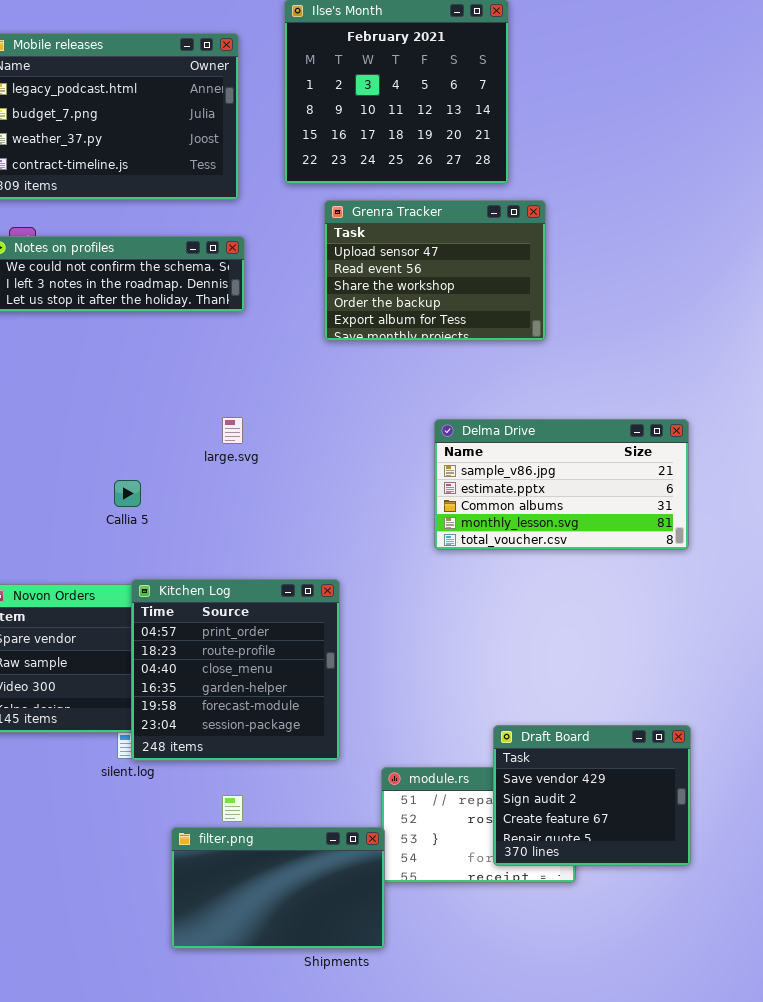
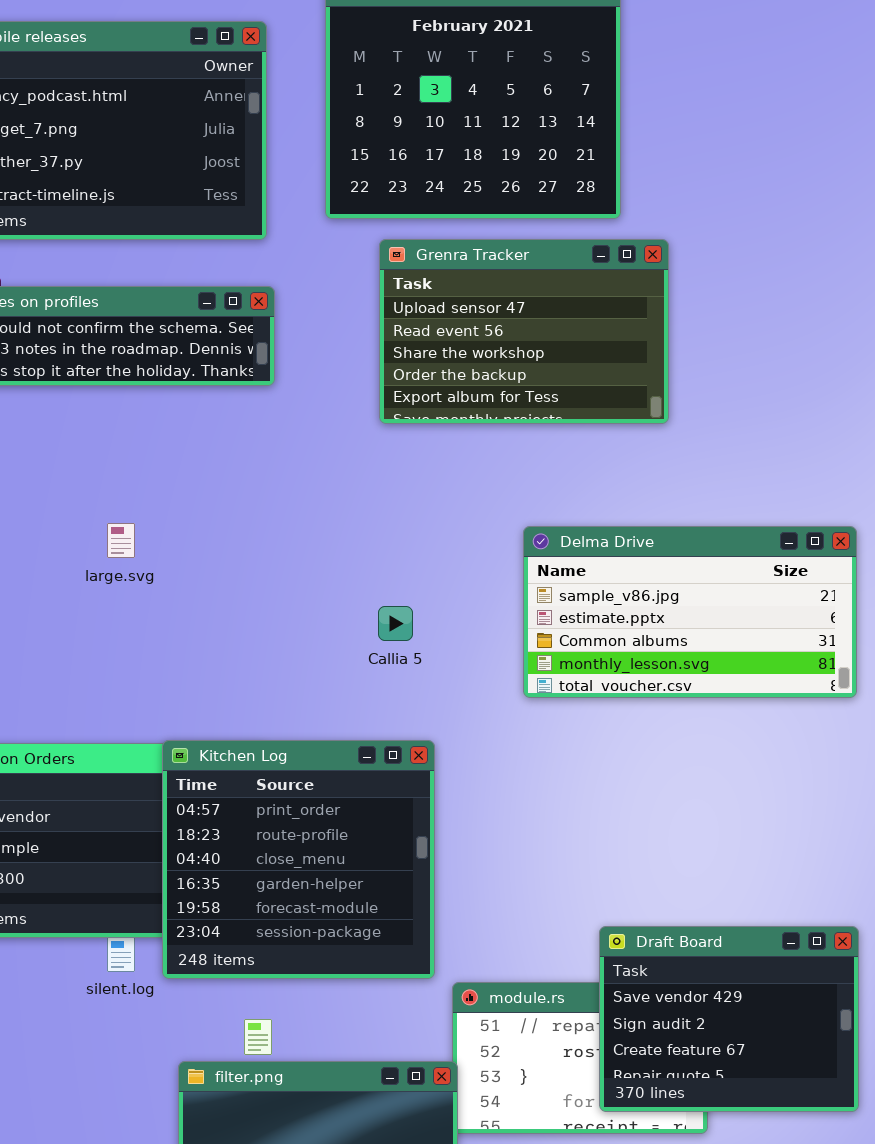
large.svg: [222,417,243,444] -> [107,523,135,558], moved
Callia 5: [114,480,141,507] -> [378,606,413,641], moved
Kitchen Log: [131,579,340,761] -> [162,740,435,979], moved

